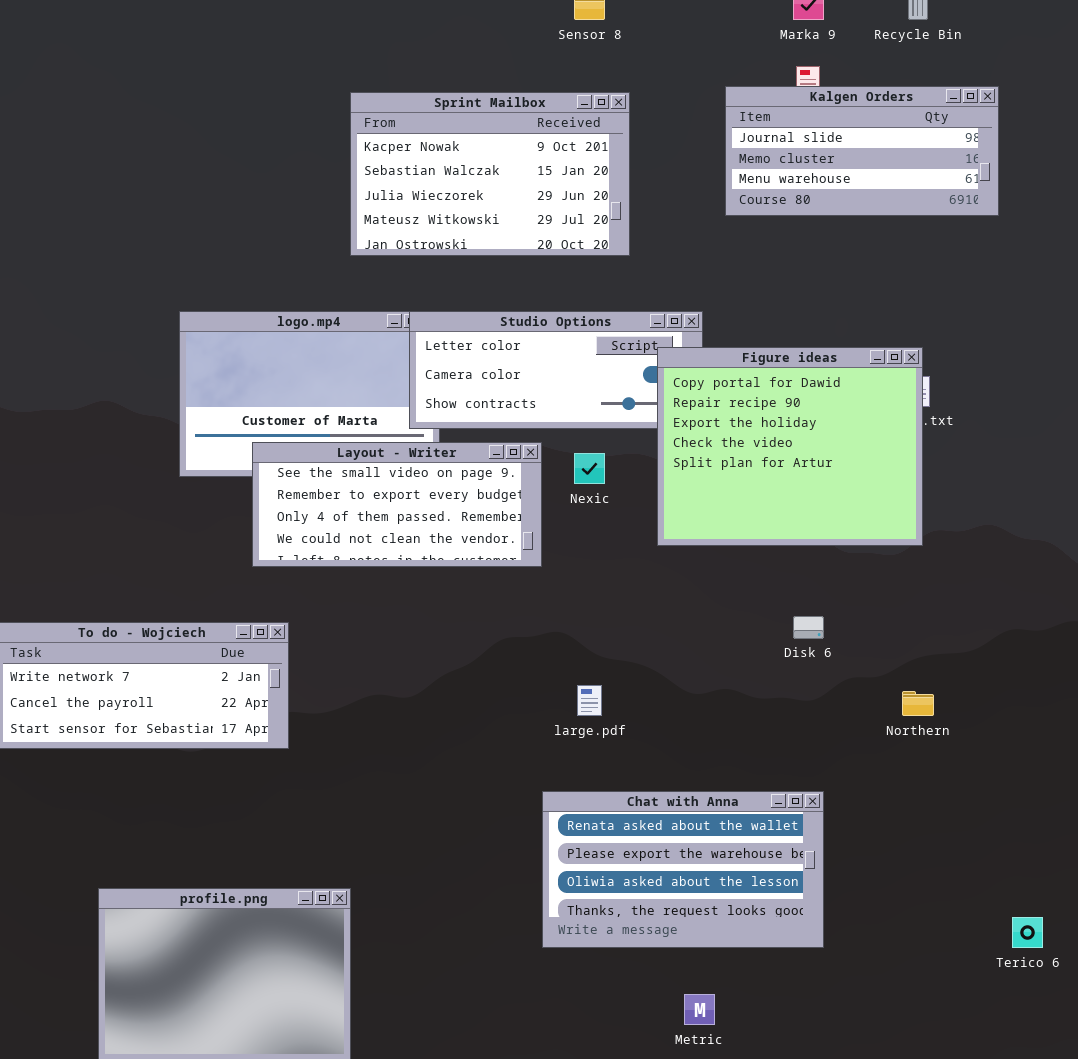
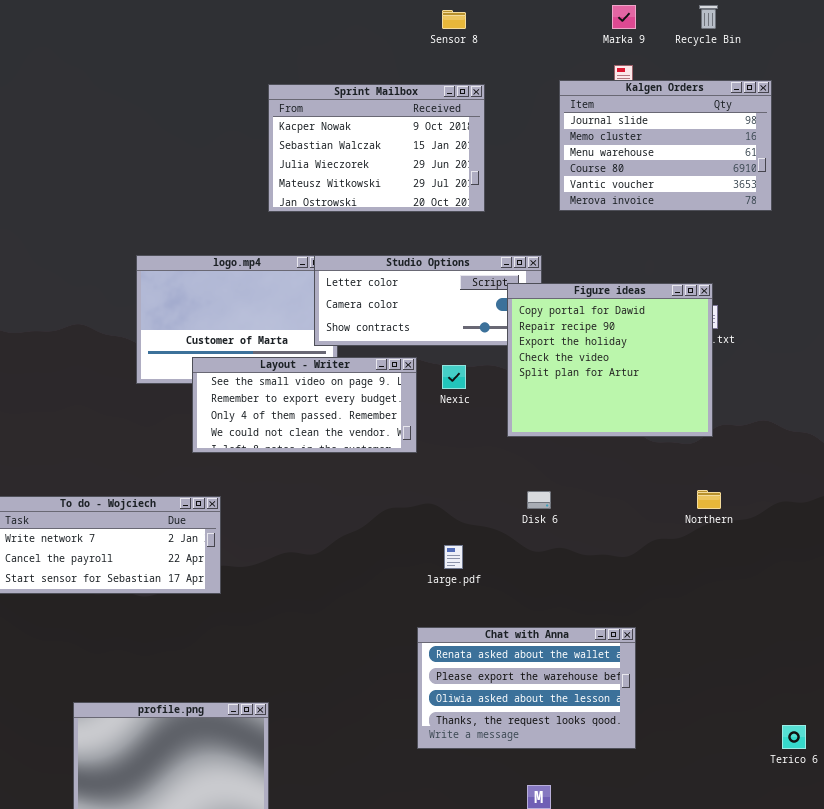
Kalgen Orders: [725,86,999,216] -> [559,80,772,211], resized
Disk 6: [793,616,824,639] -> [527,491,551,509], moved
Northern: [902,691,934,716] -> [697,490,721,509], moved

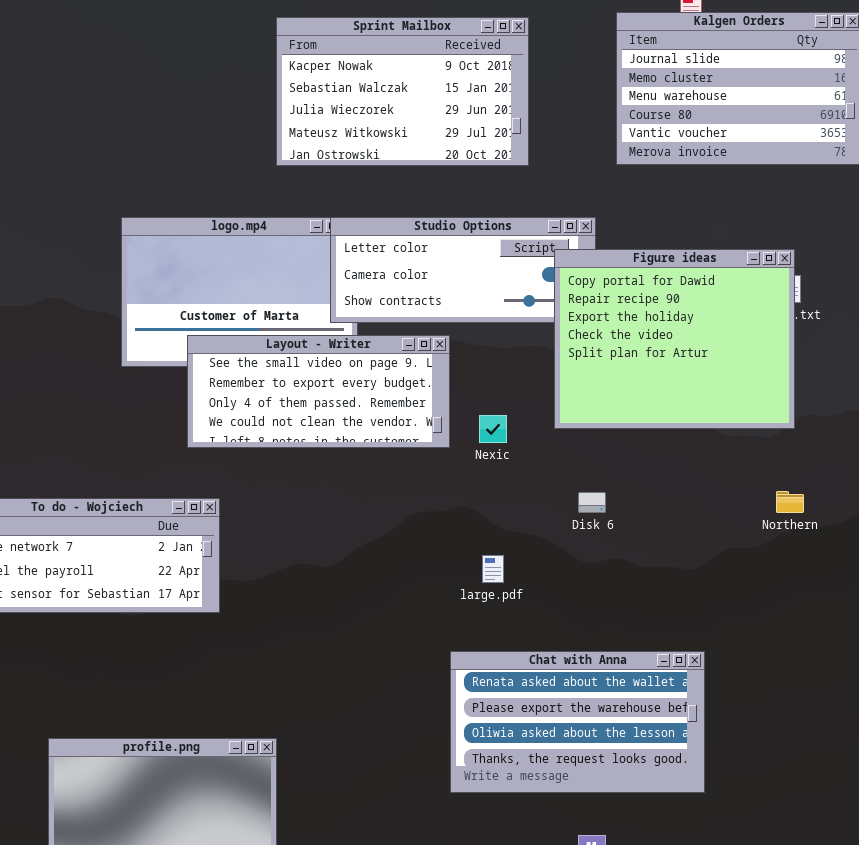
Nexic: [442,365,466,389] -> [479,415,507,443], moved

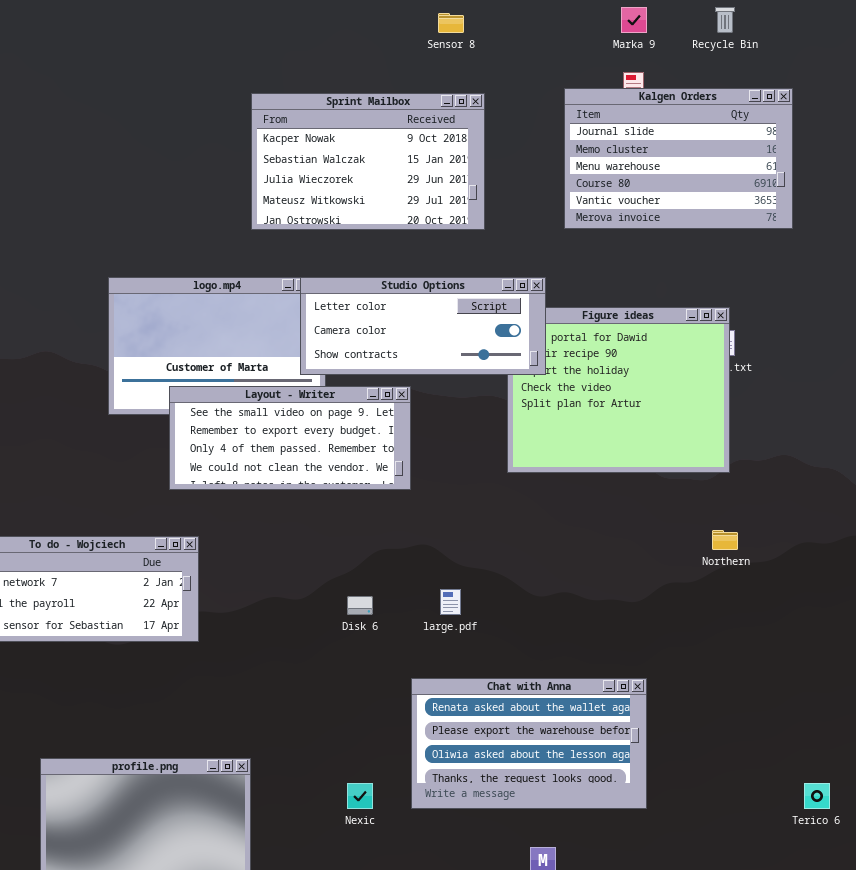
Studio Options: [330,217,596,323] -> [300,277,546,375], raised
Nexic: [479,415,507,443] -> [347,783,373,809], moved
Disk 6: [578,492,606,513] -> [347,596,373,615], moved

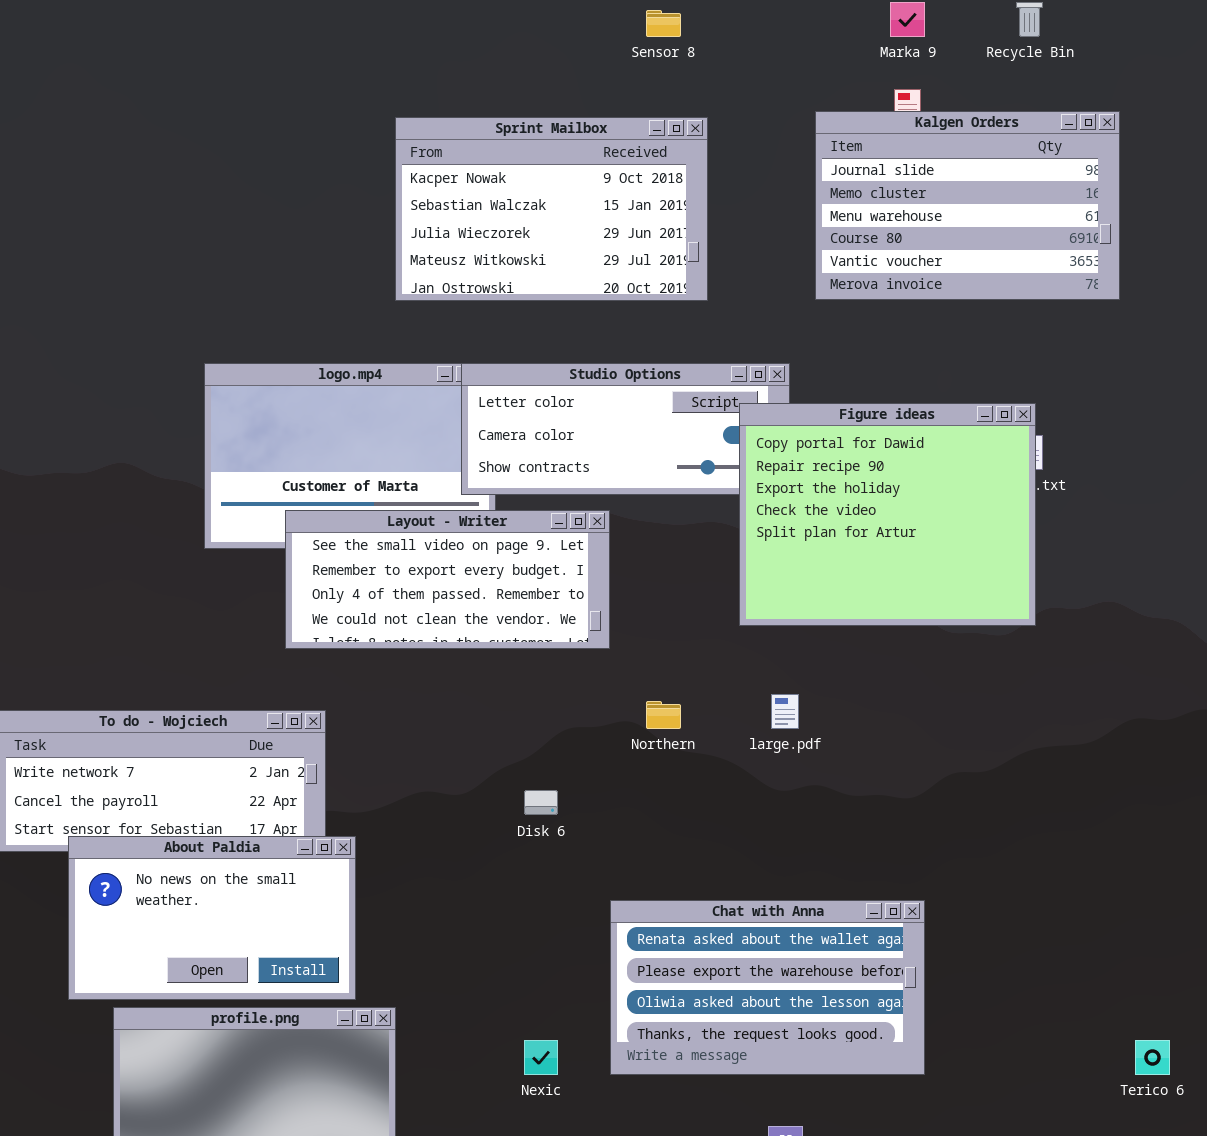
Figure ideas: [507,307,730,473] -> [739,403,1036,626], raised
Northern: [712,530,738,550] -> [646,701,681,729], moved
large.pdf: [440,589,461,615] -> [771,694,799,729], moved
About Paldia: none -> [68,836,356,1000], opened

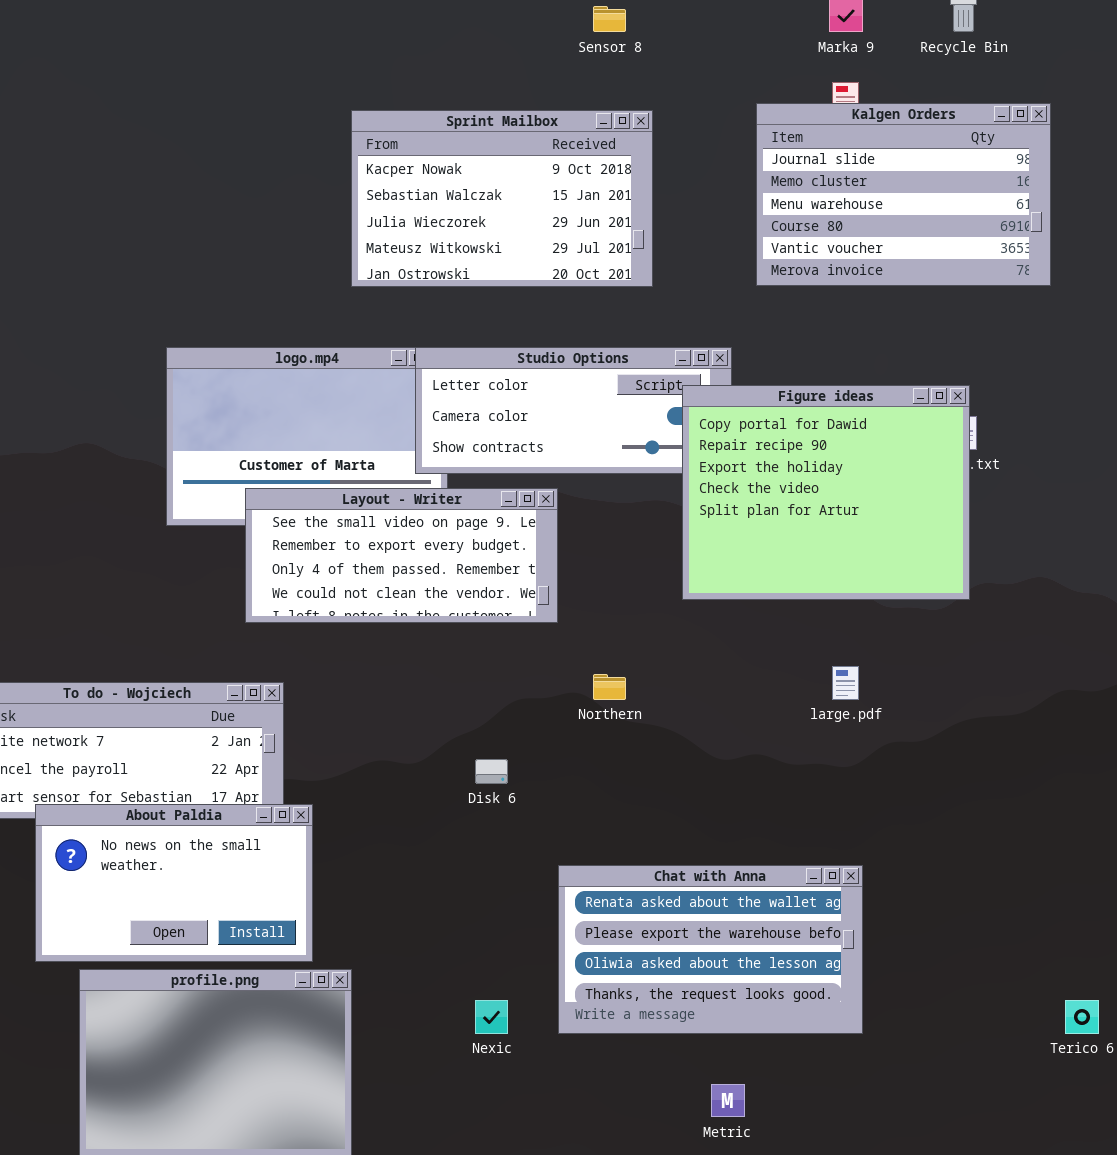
large.pdf: [771,694,799,729] -> [832,666,859,700], moved

